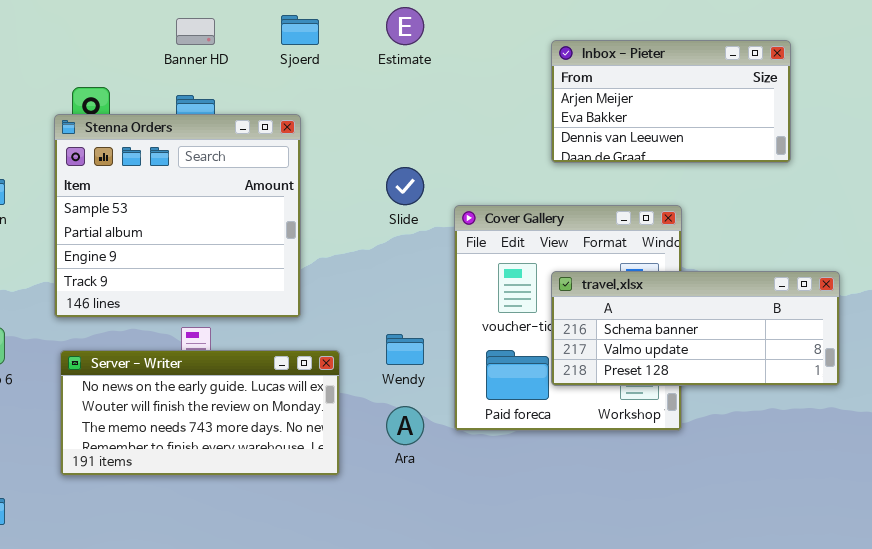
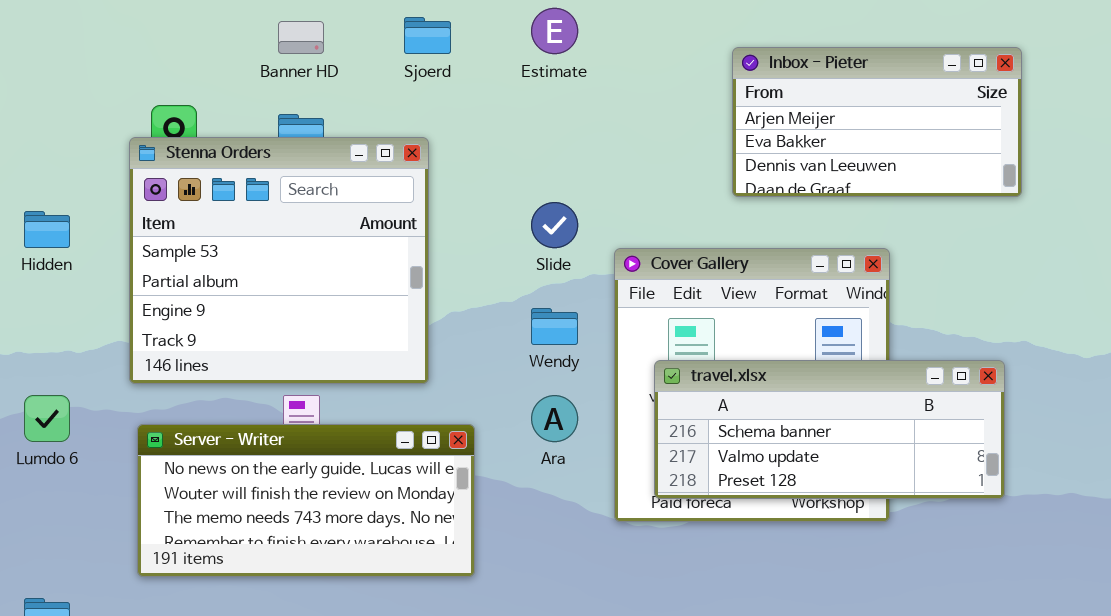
travel.xlsx: [551,271,840,386] -> [654,360,1005,499], moved
Wendy: [386,334,424,365] -> [531,308,578,345], moved
Ara: [386,406,424,445] -> [531,395,578,442], moved

